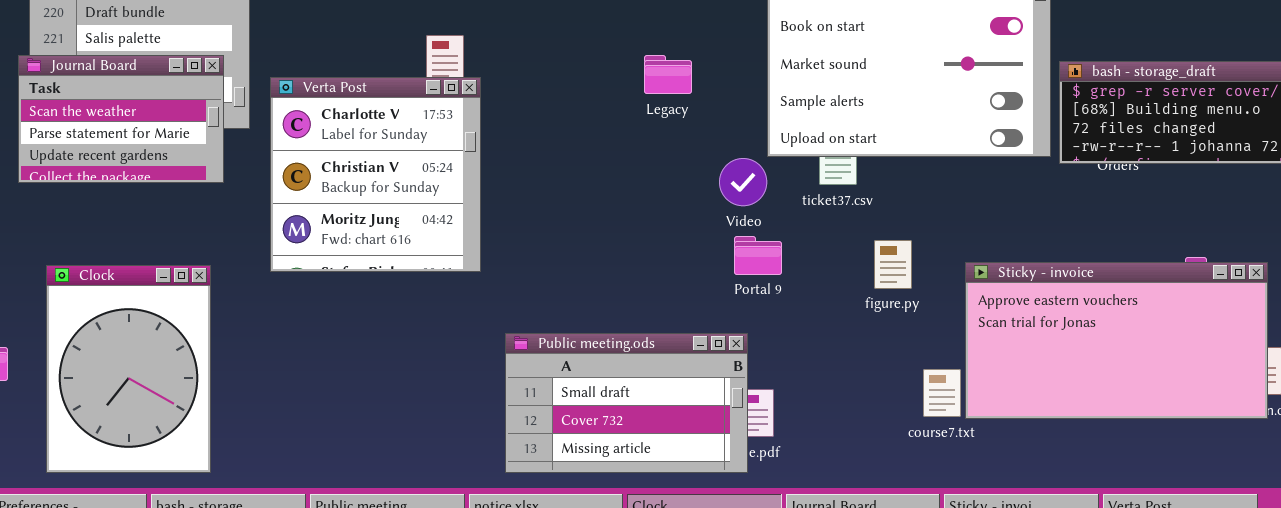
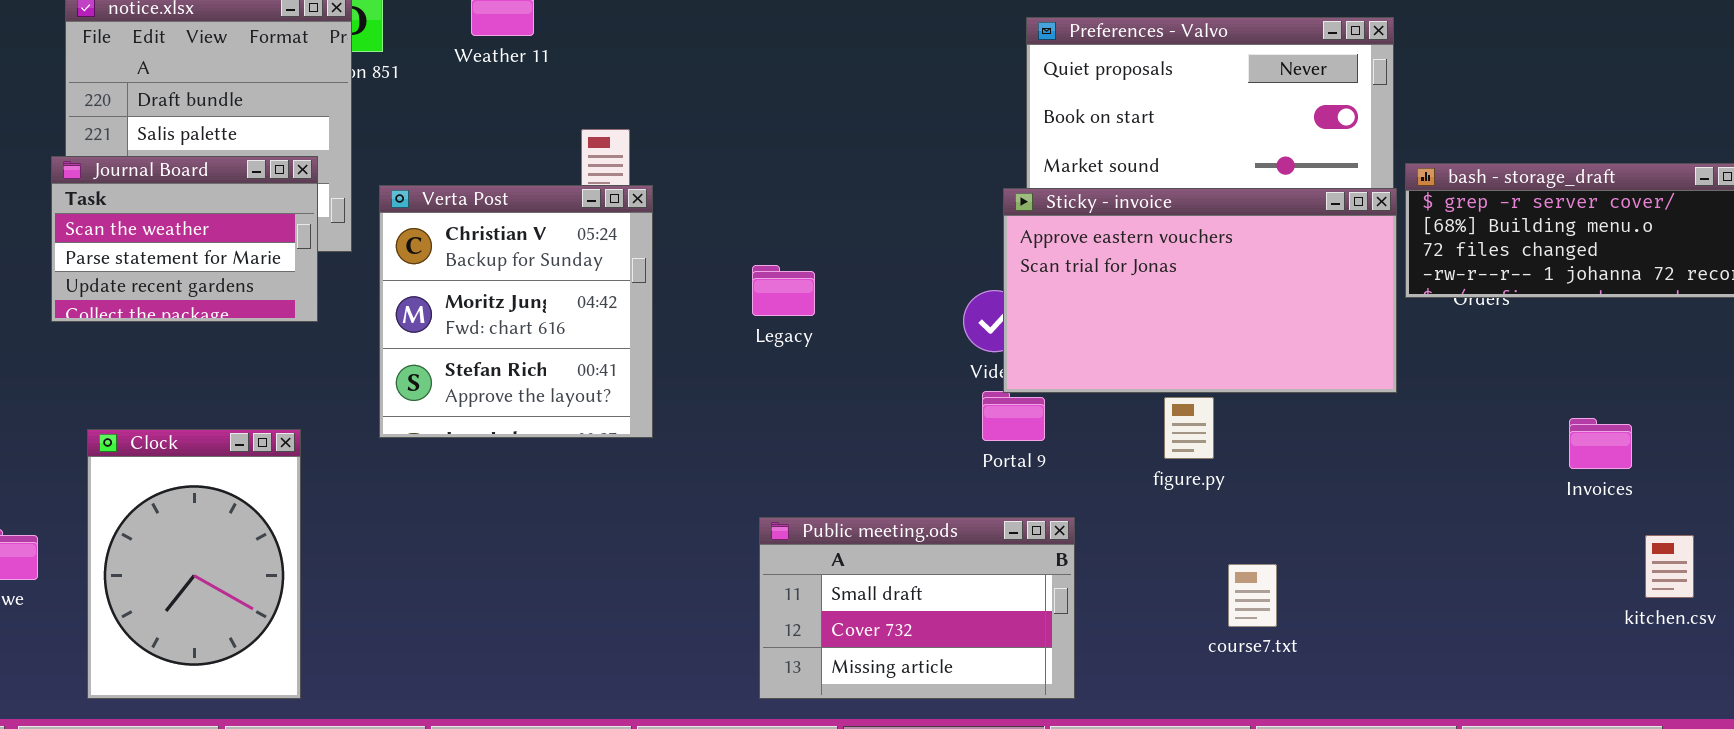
Legacy: [644,55,692,94] -> [752,265,815,316], moved
Verta Post: [270,77,481,272] -> [379,185,653,438], scrolled down 1 row
Sticky - invoice: [965,262,1268,419] -> [1003,188,1397,393], moved
Public meeting.ods: [505,333,748,473] -> [759,517,1075,699], moved

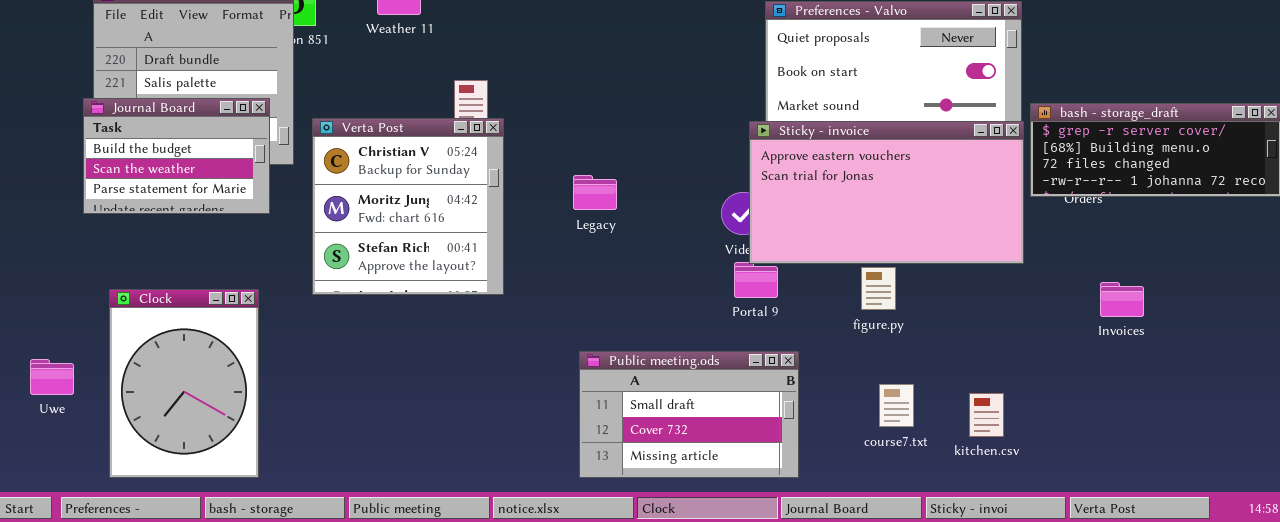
Journal Board: [51,156,318,322] -> [83,98,270,214], scrolled up 1 row
Invoices: [1569,418,1632,469] -> [1100,282,1144,317], moved
kitchen.csv: [1645,535,1694,598] -> [969,393,1004,437], moved
course7.txt: [1228,564,1277,627] -> [879,384,914,427], moved

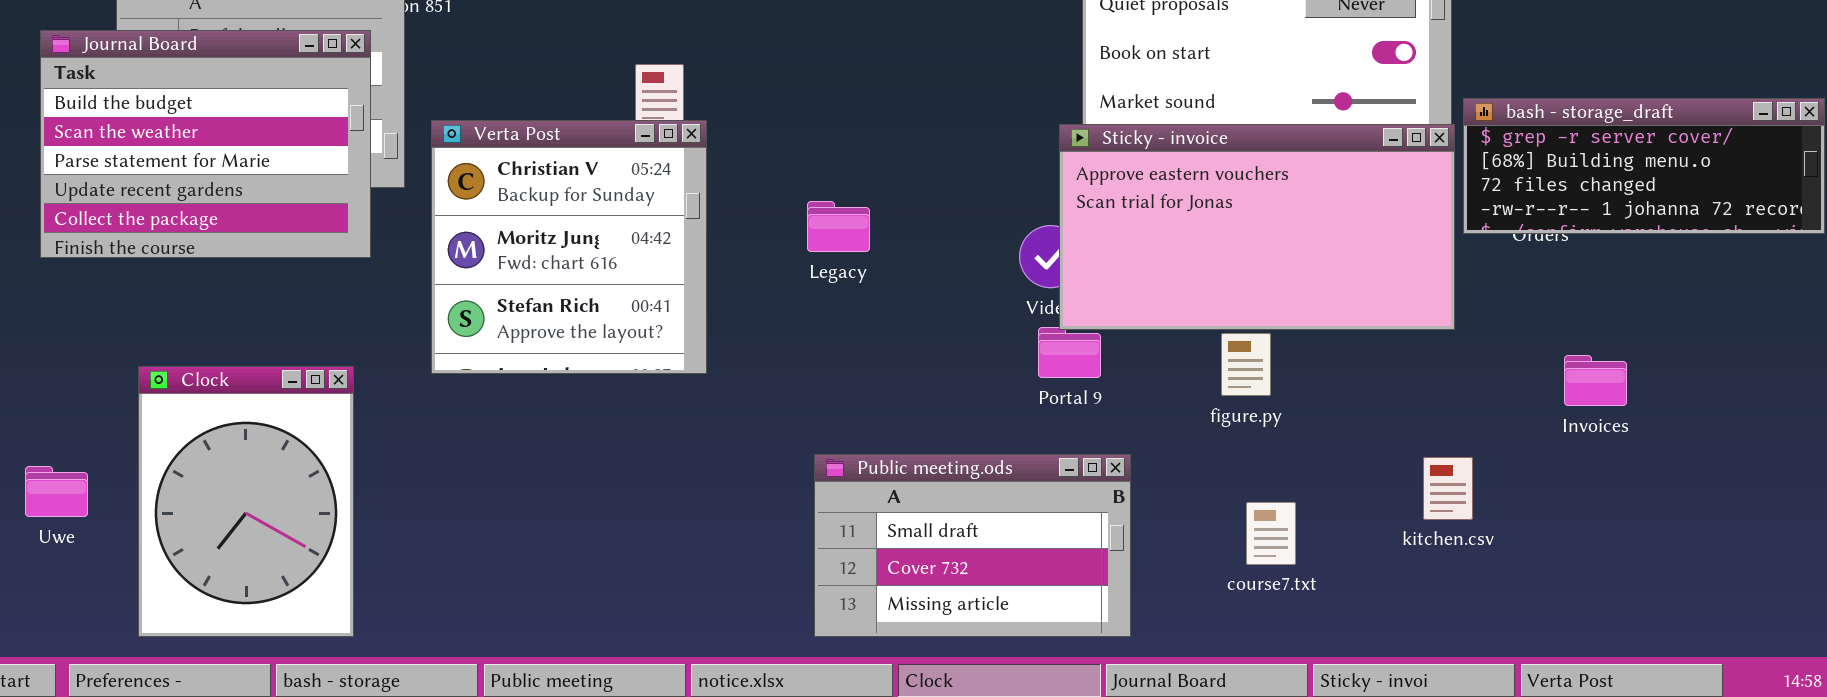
Journal Board: [83,98,270,214] -> [40,30,371,258], resized
kitchen.csv: [969,393,1004,437] -> [1423,457,1473,520], moved

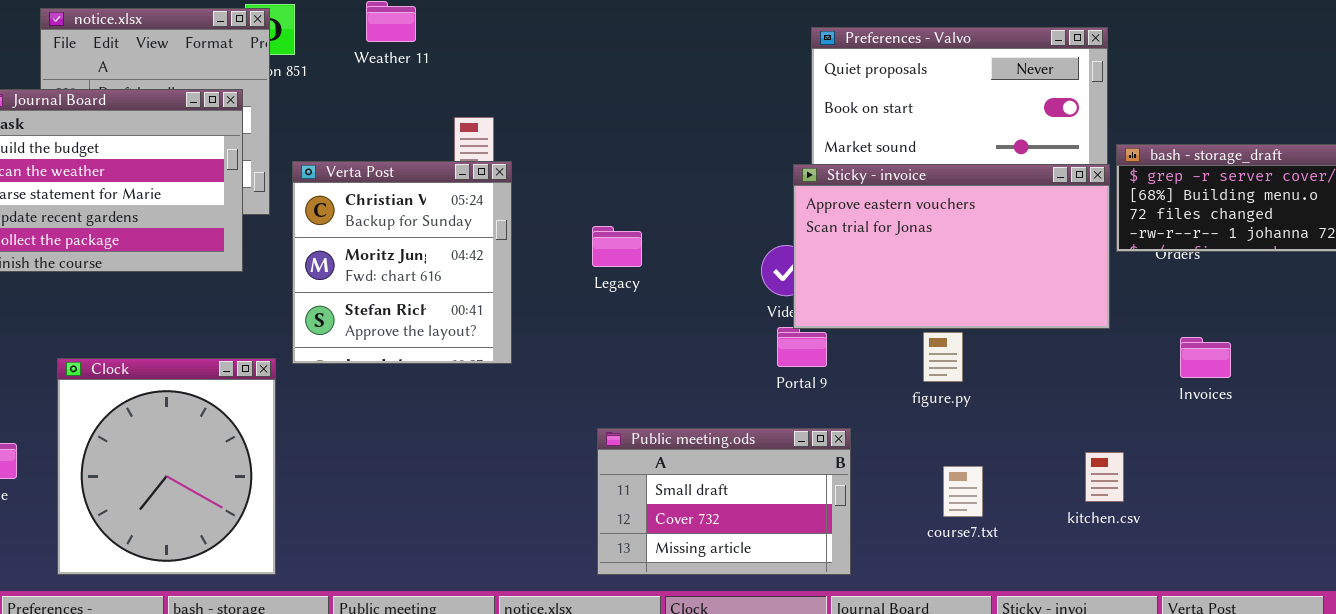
Invoices: [1564,355,1627,406] -> [1180,337,1231,378], moved
Clock: [138,366,354,637] -> [57,358,276,575], resized
kitchen.csv: [1423,457,1473,520] -> [1085,452,1124,502], moved

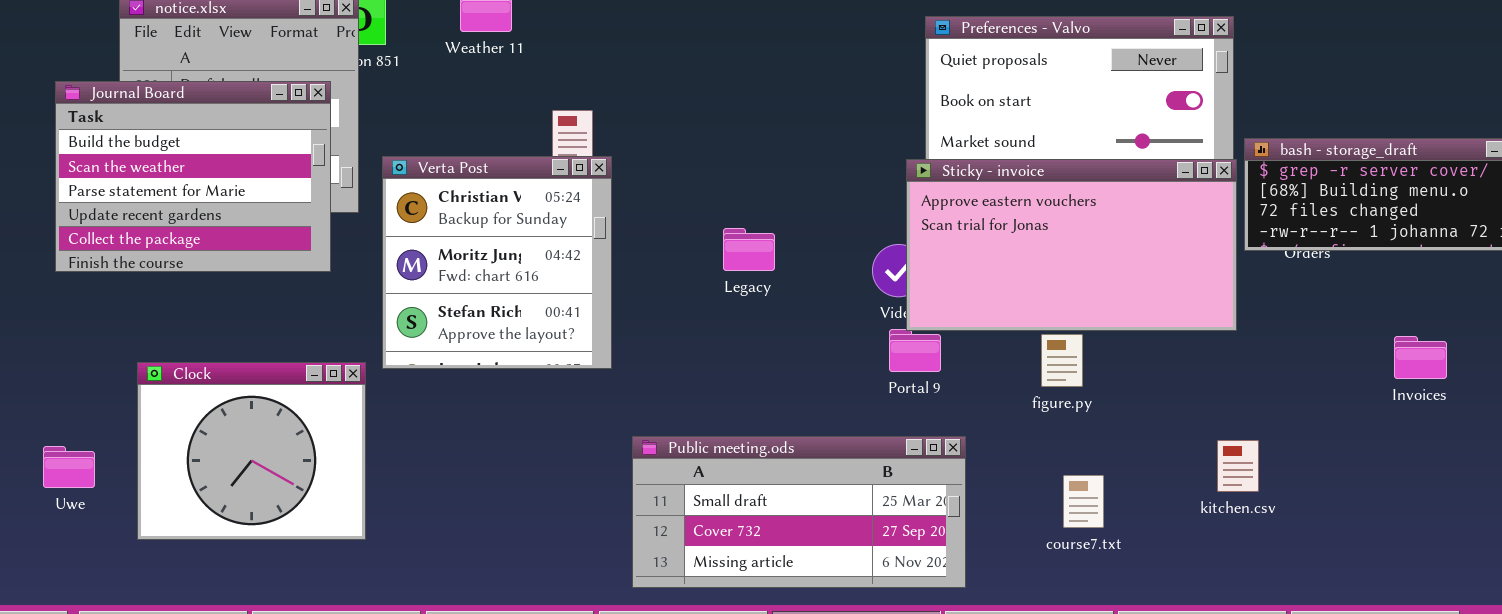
Legacy: [592,226,642,267] -> [723,228,775,271], moved
Invoices: [1180,337,1231,378] -> [1394,336,1447,379], moved
Clock: [57,358,276,575] -> [137,362,366,540], resized
Public meeting.ods: [597,428,851,575] -> [632,436,966,588], resized
kitchen.csv: [1085,452,1124,502] -> [1217,440,1259,492], moved

